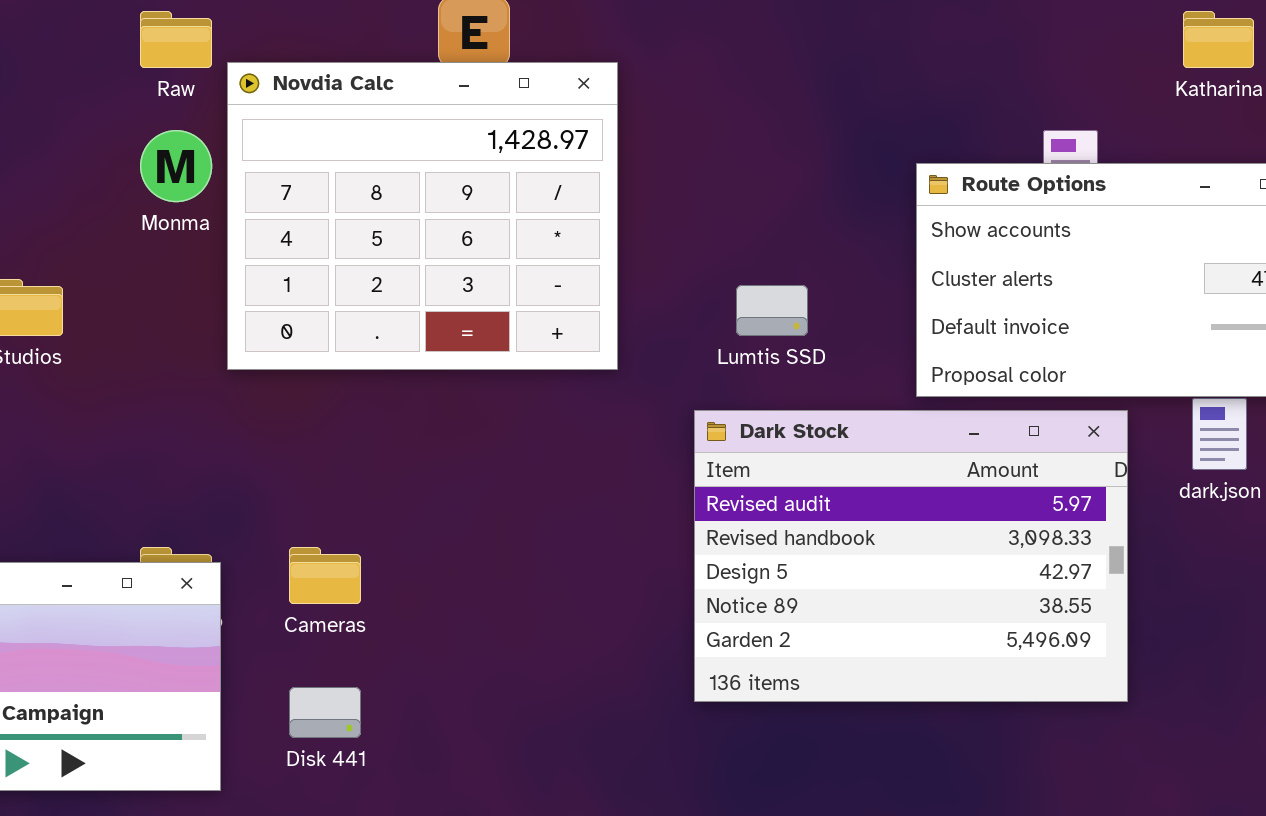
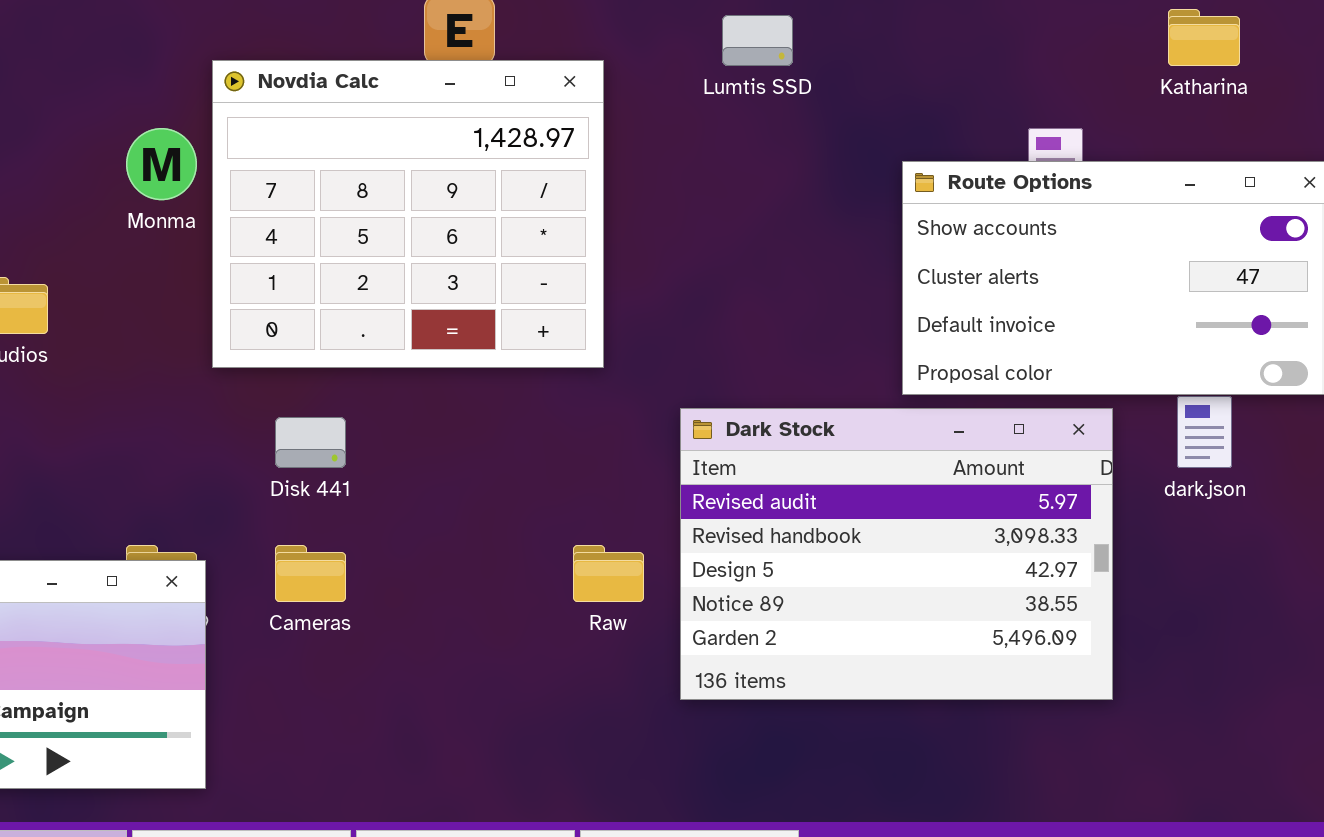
Raw: [140,11,212,68] -> [573,545,644,602], moved
Lumtis SSD: [736,285,808,336] -> [722,15,793,66], moved
Disk 441: [289,687,361,738] -> [275,417,346,468], moved

